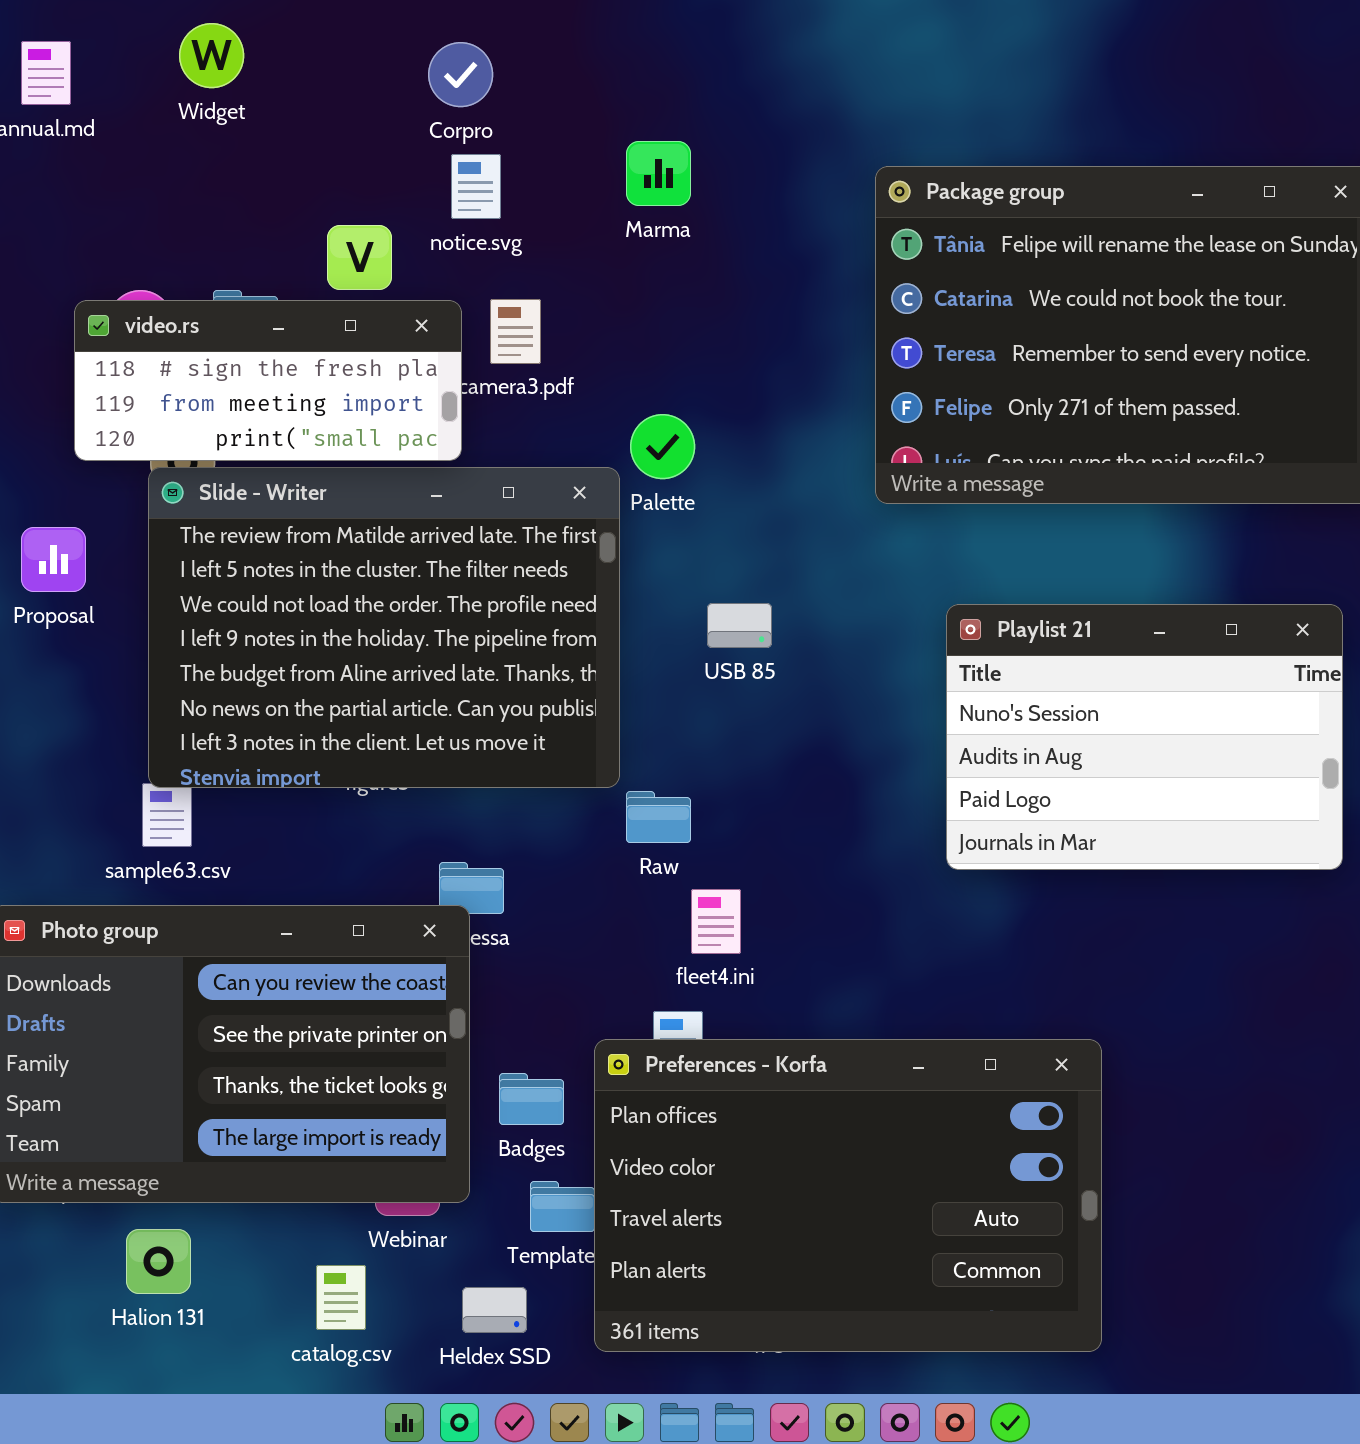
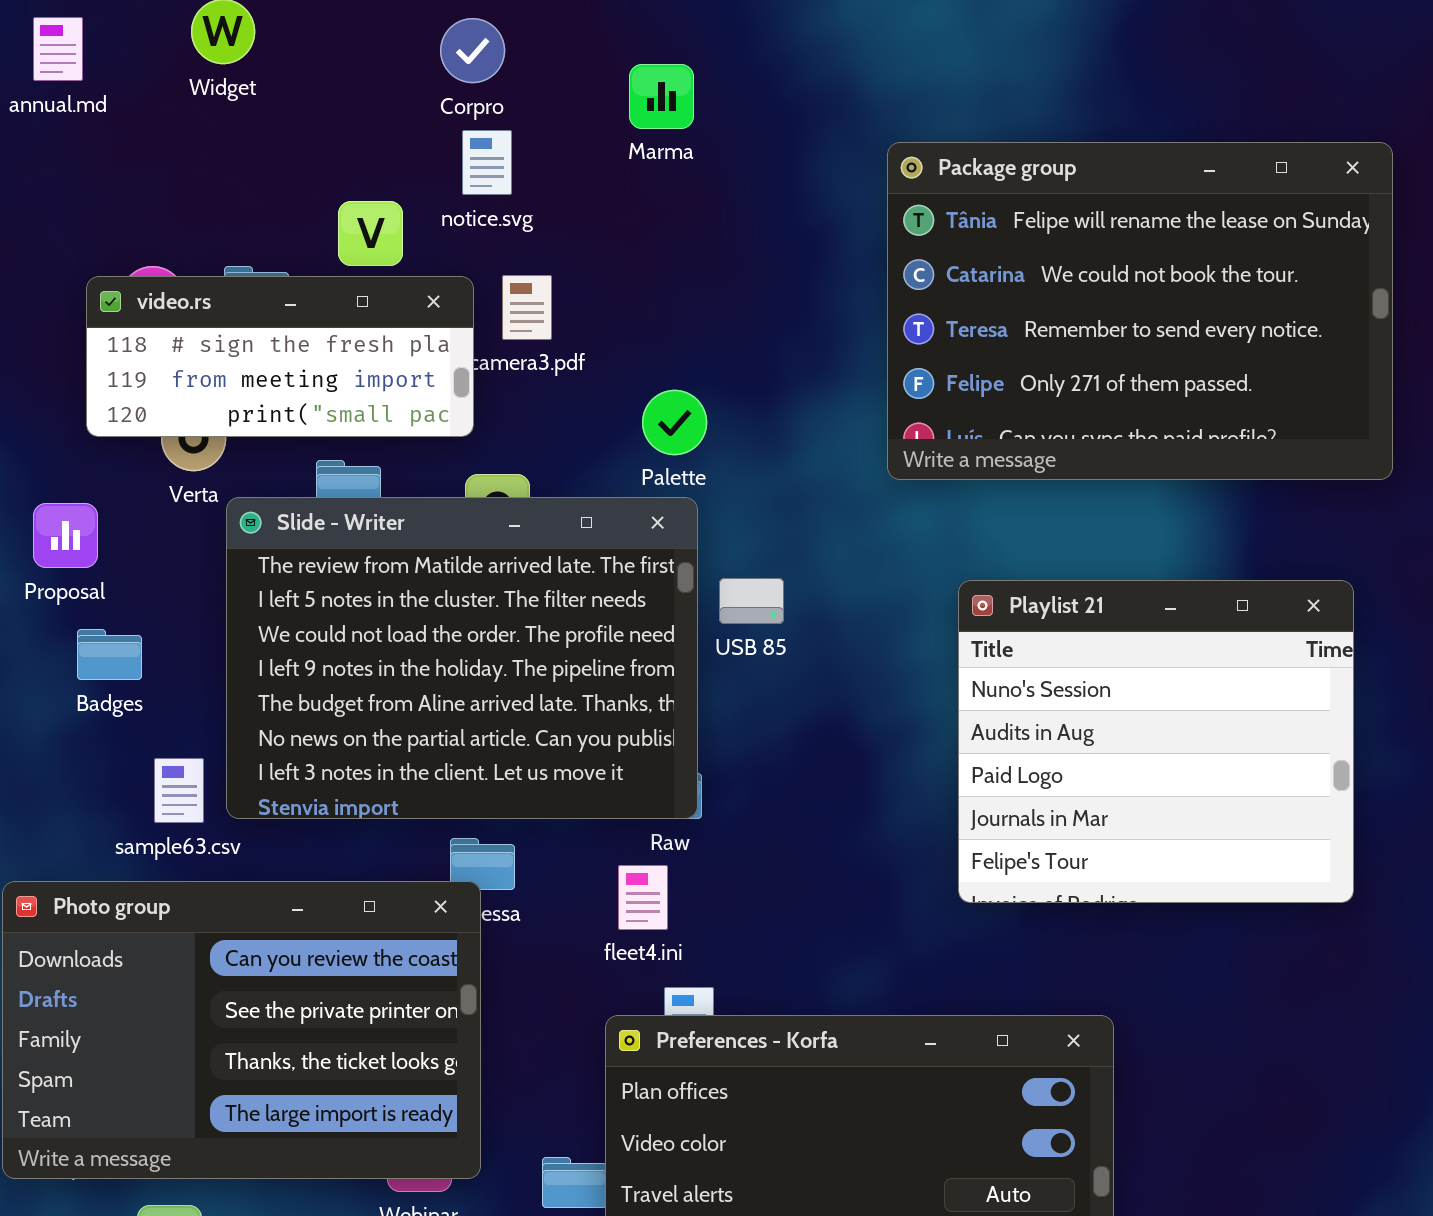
Marma: [626,141,691,206] -> [629,64,694,129], moved
Slide - Writer: [148,467,620,788] -> [226,497,698,819], moved
Playlist 21: [946,604,1343,870] -> [958,580,1354,903], resized
fleet4.ini: [691,889,741,954] -> [618,865,668,930], moved
Badges: [499,1073,564,1125] -> [77,629,142,680], moved

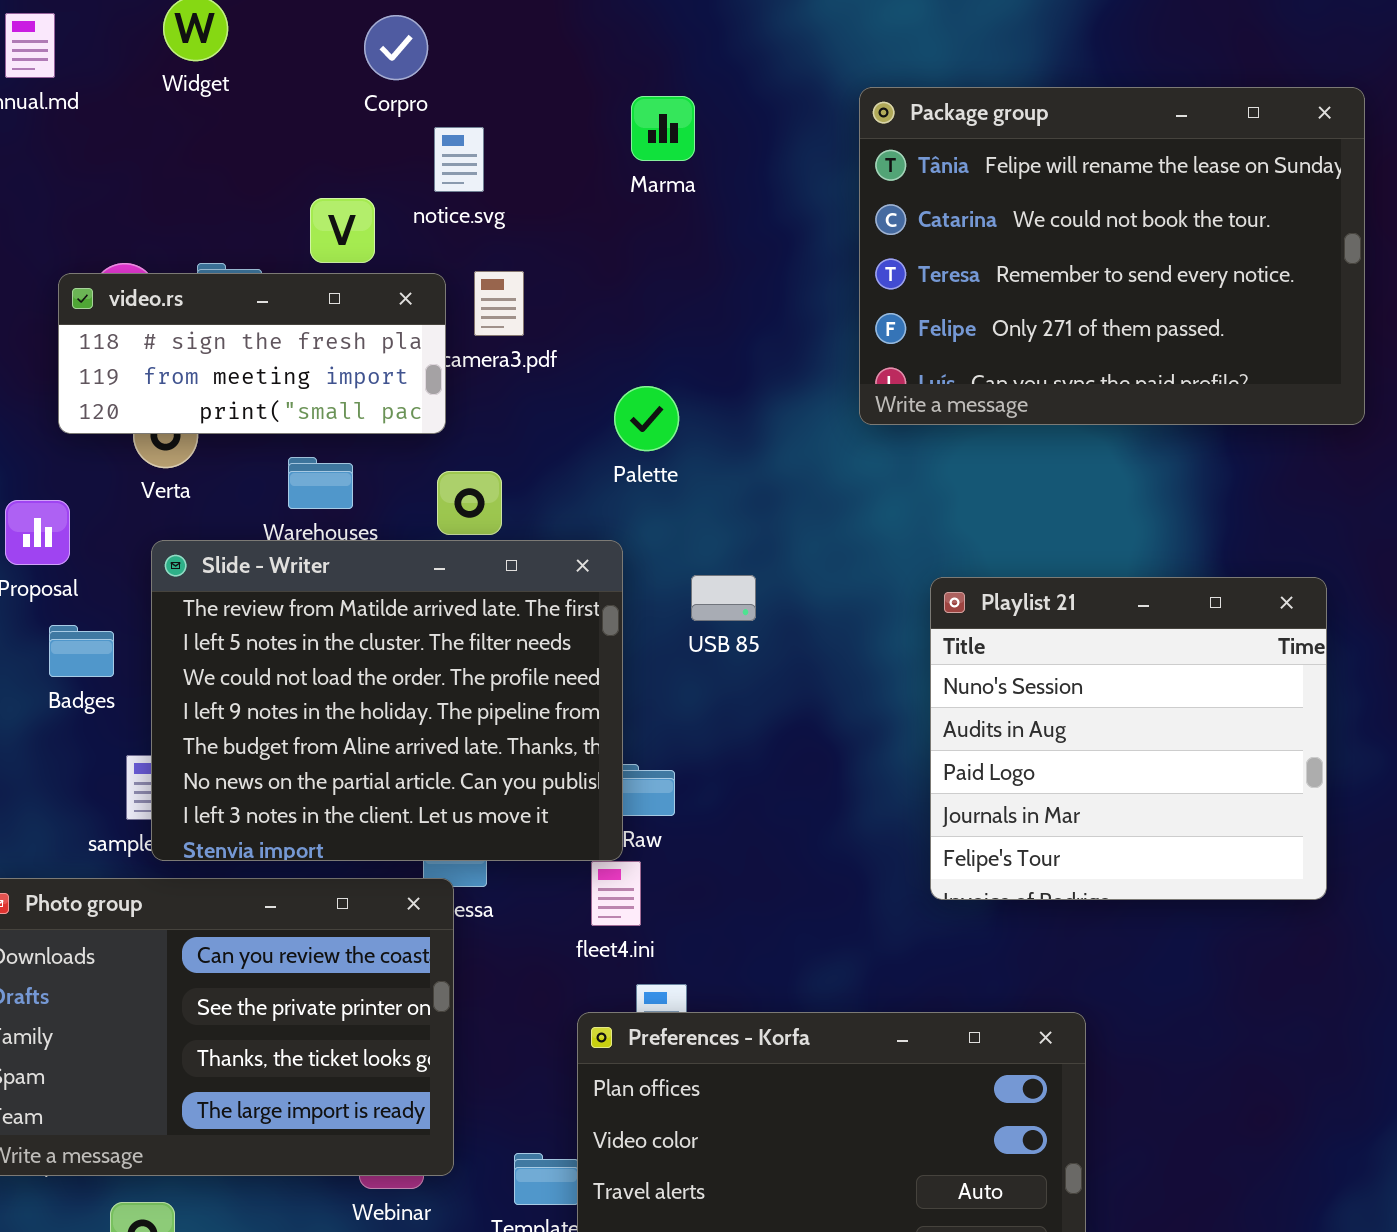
Corpro: [440,18,505,83] -> [364,15,428,80], moved
Marma: [629,64,694,129] -> [631,96,695,161], moved
Package group: [887,142,1393,480] -> [859,87,1365,425], moved
Slide - Writer: [226,497,698,819] -> [151,540,623,861], moved

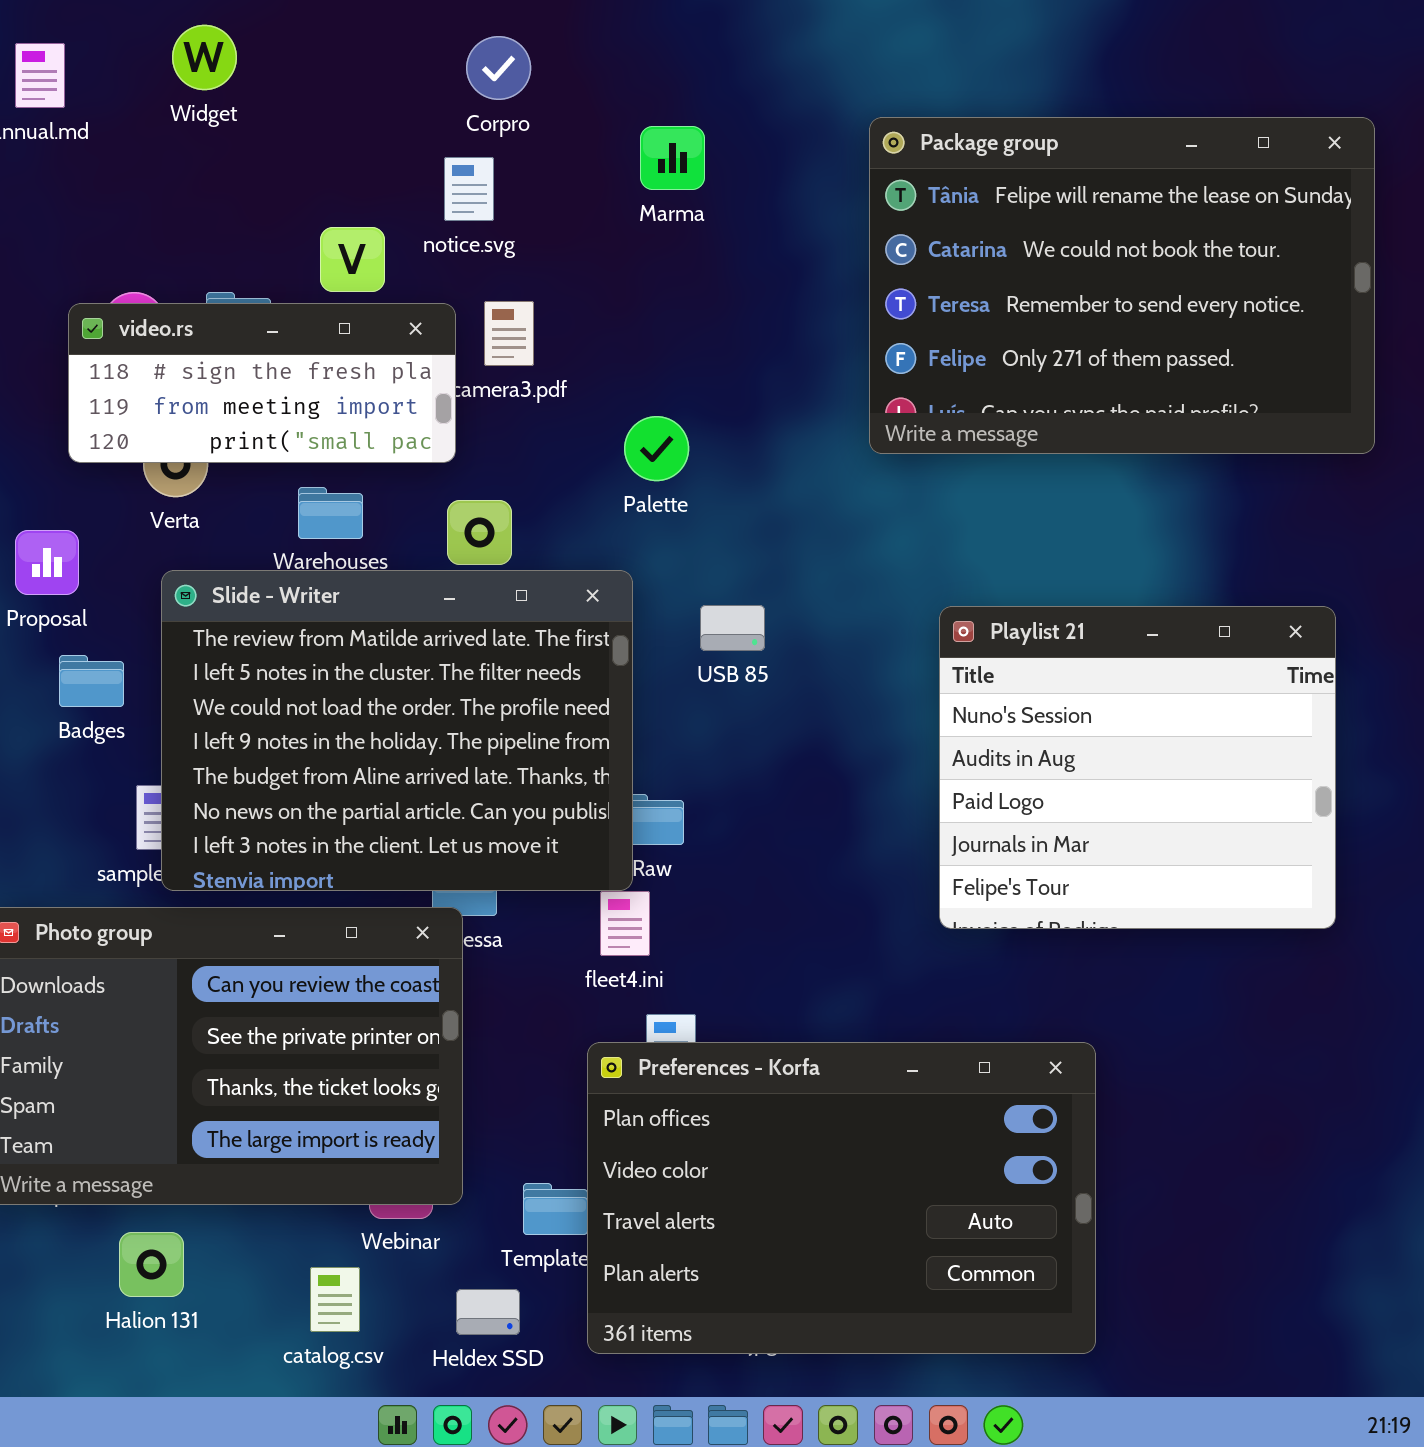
Corpro: [364,15,428,80] -> [466,36,531,100], moved

